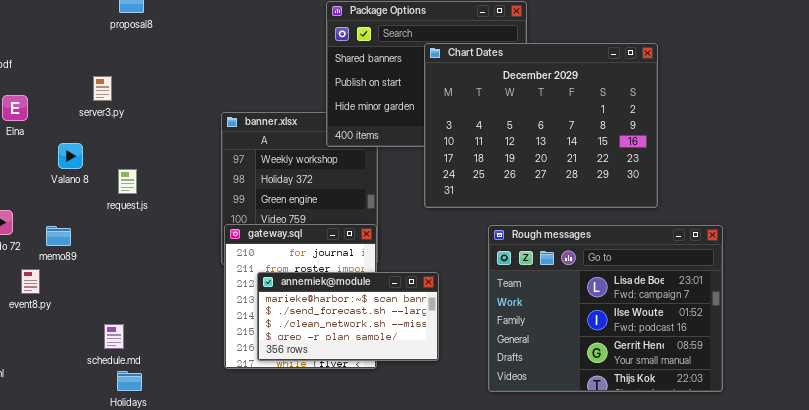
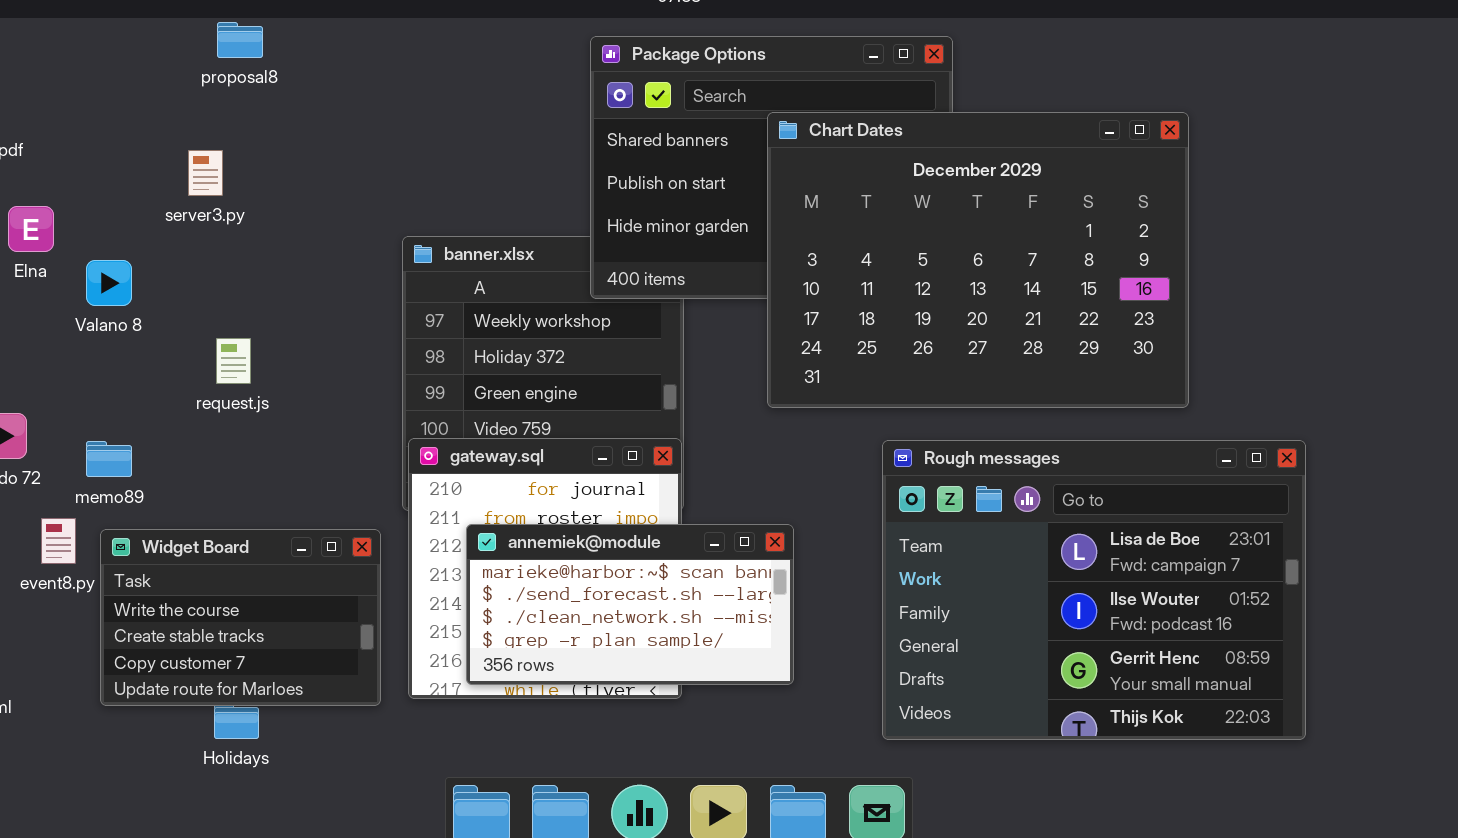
server3.py: [93,76,112,101] -> [188,150,223,196], moved
Valano 8: [58,143,83,169] -> [86,260,132,306], moved
Widget Board: none -> [100,529,381,706], opened

